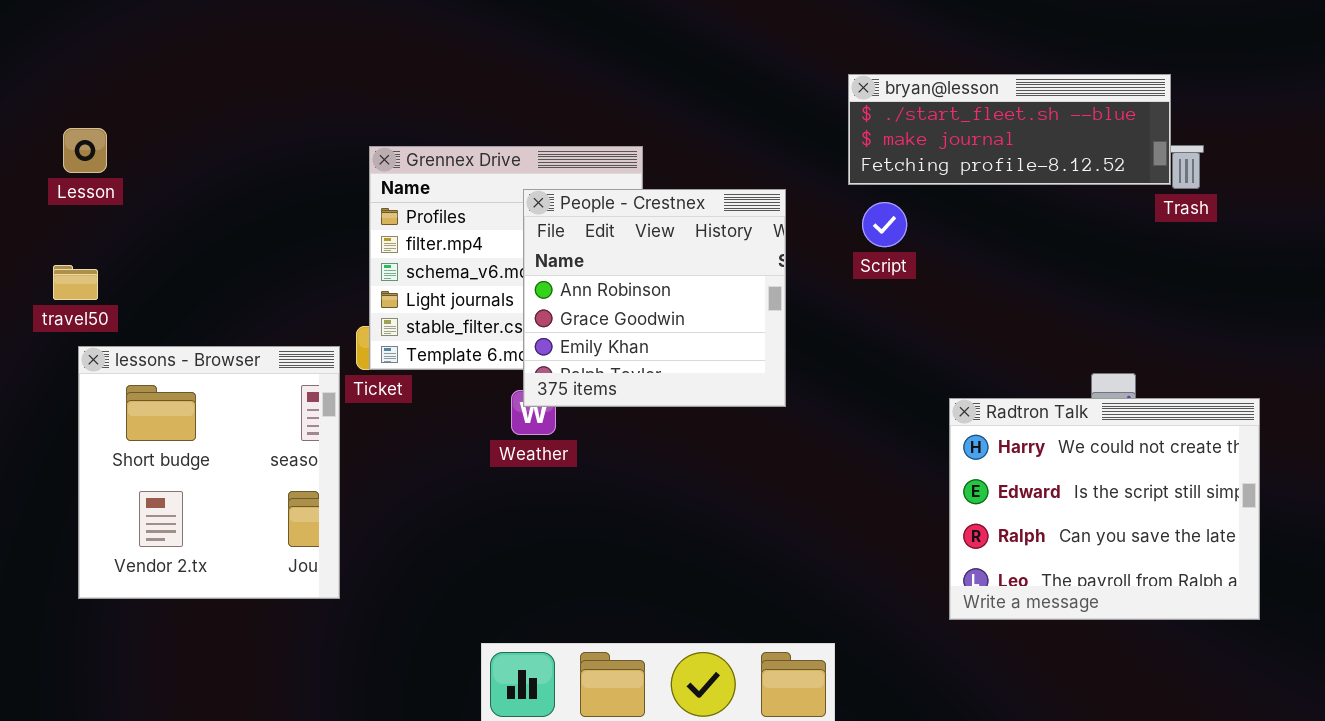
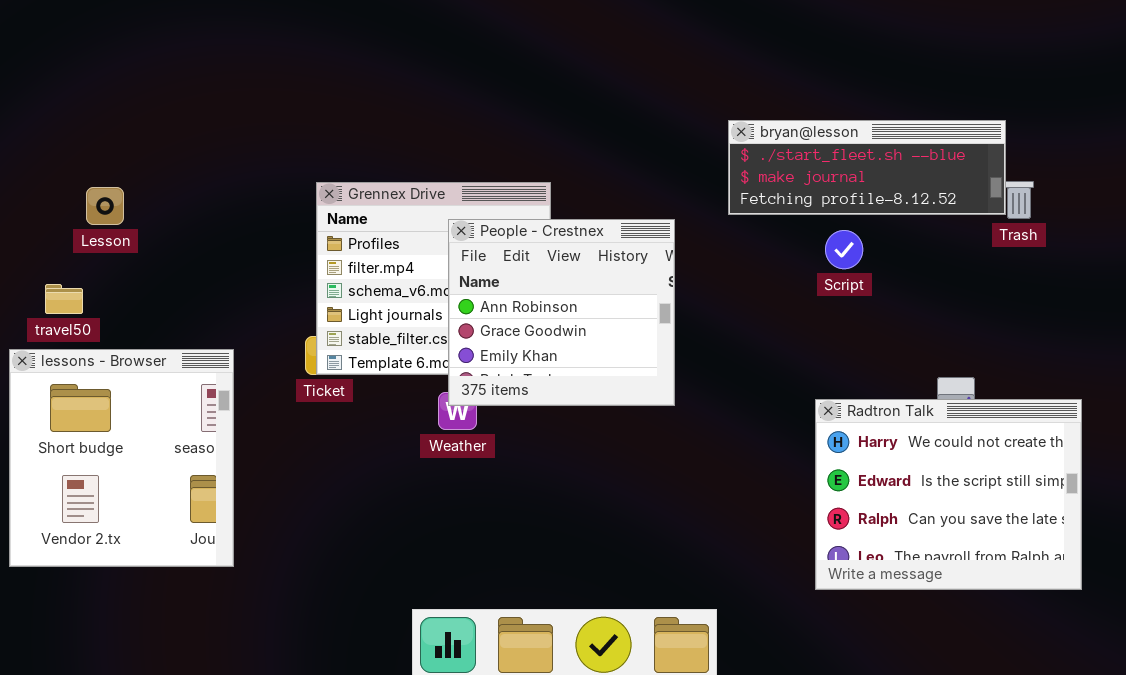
Lesson: [63,128,107,173] -> [86,187,124,225], moved
Script: [862,202,907,247] -> [825,230,863,269], moved
lessons - Browser: [78,346,340,599] -> [9,349,234,567], moved

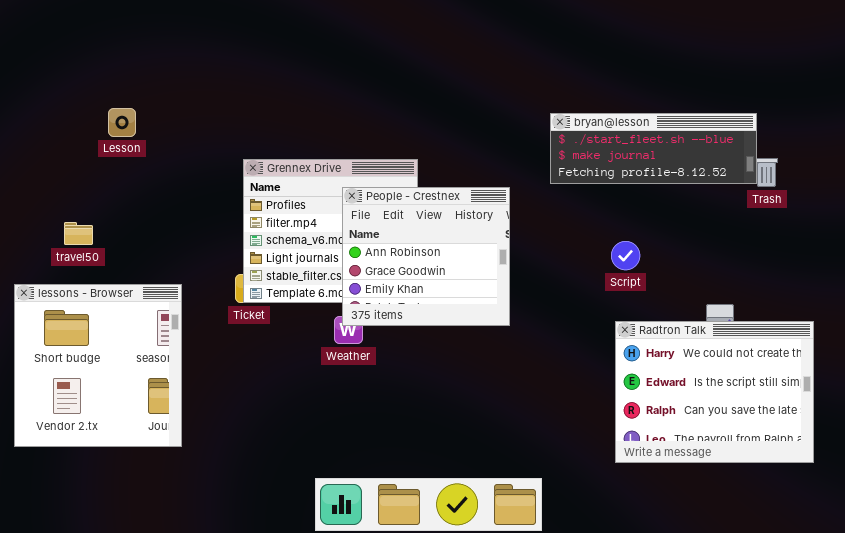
Lesson: [86,187,124,225] -> [108,108,136,137], moved
Script: [825,230,863,269] -> [611,241,640,270], moved
travel50: [45,284,83,314] -> [64,222,93,245], moved

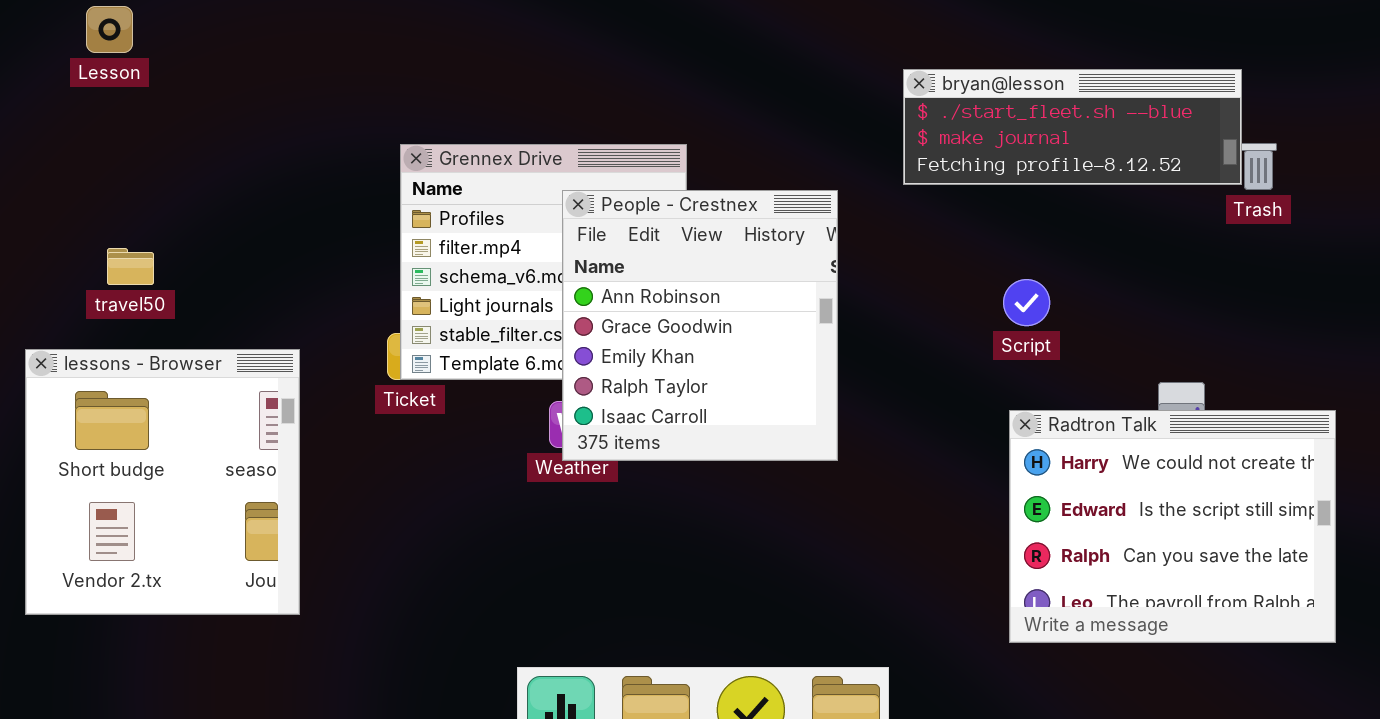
Lesson: [108,108,136,137] -> [86,6,133,53], moved
People - Crestnex: [342,187,510,326] -> [562,190,838,461], resized

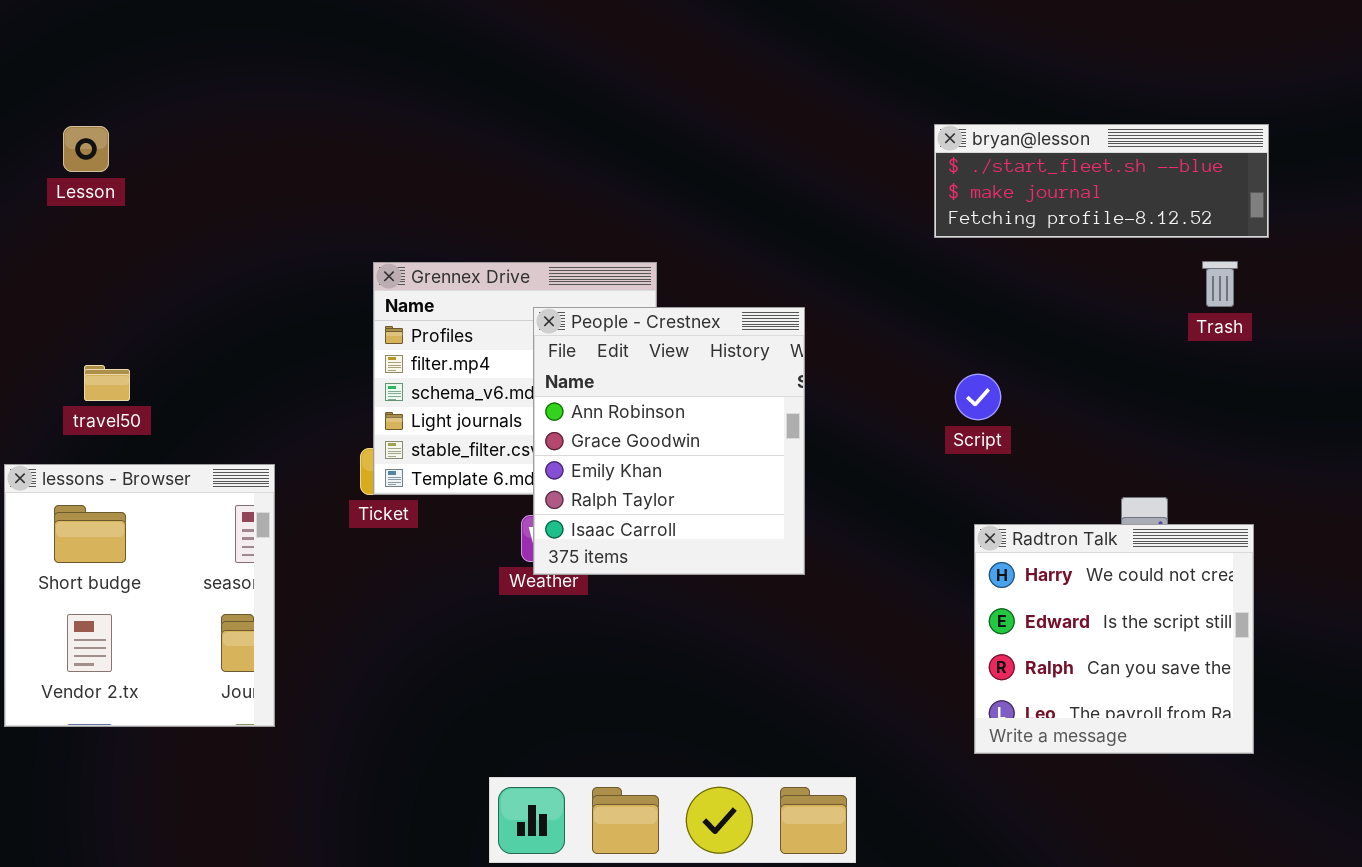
bryan@lesson: [903,69,1242,185] -> [934,124,1269,238], moved
Script: [1003,279,1050,326] -> [955,374,1001,420], moved
Radtron Talk: [1009,410,1336,643] -> [974,524,1254,754], resized

